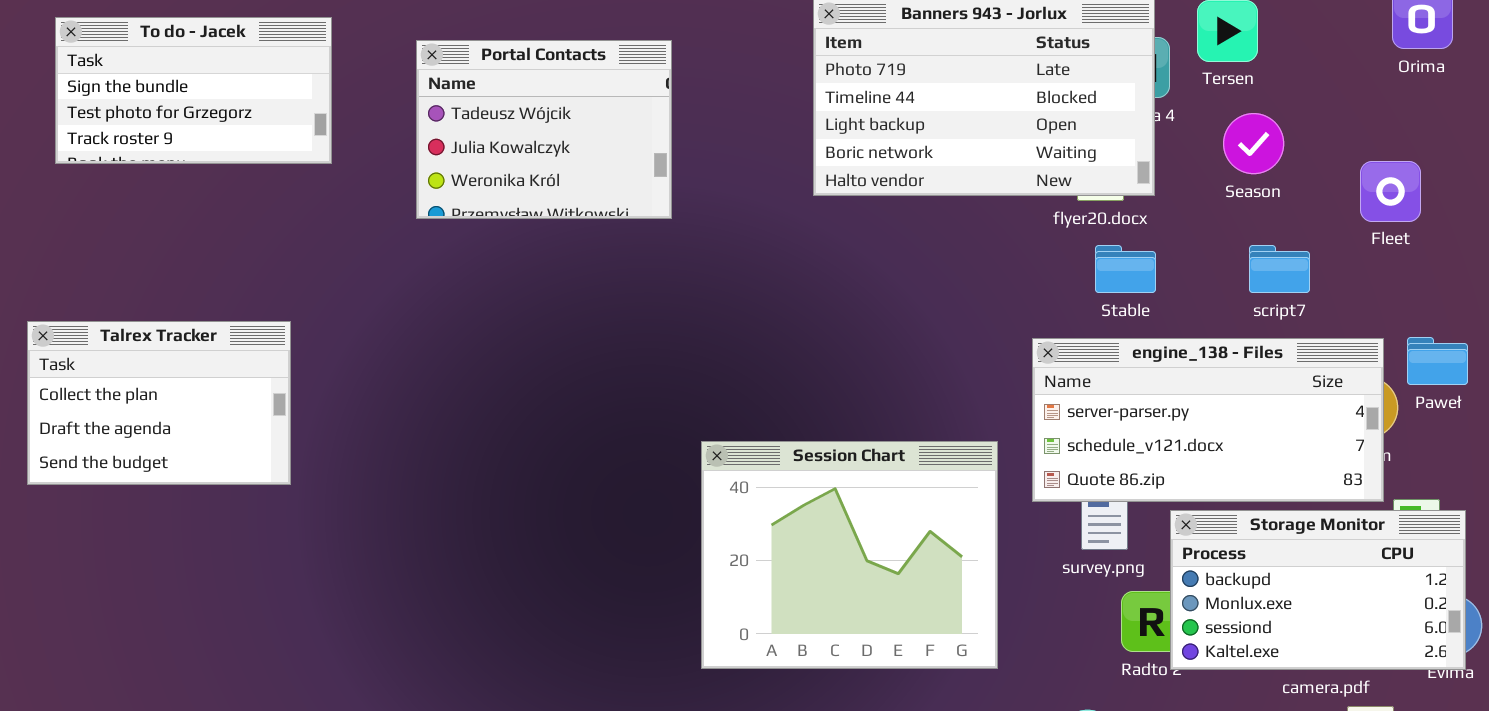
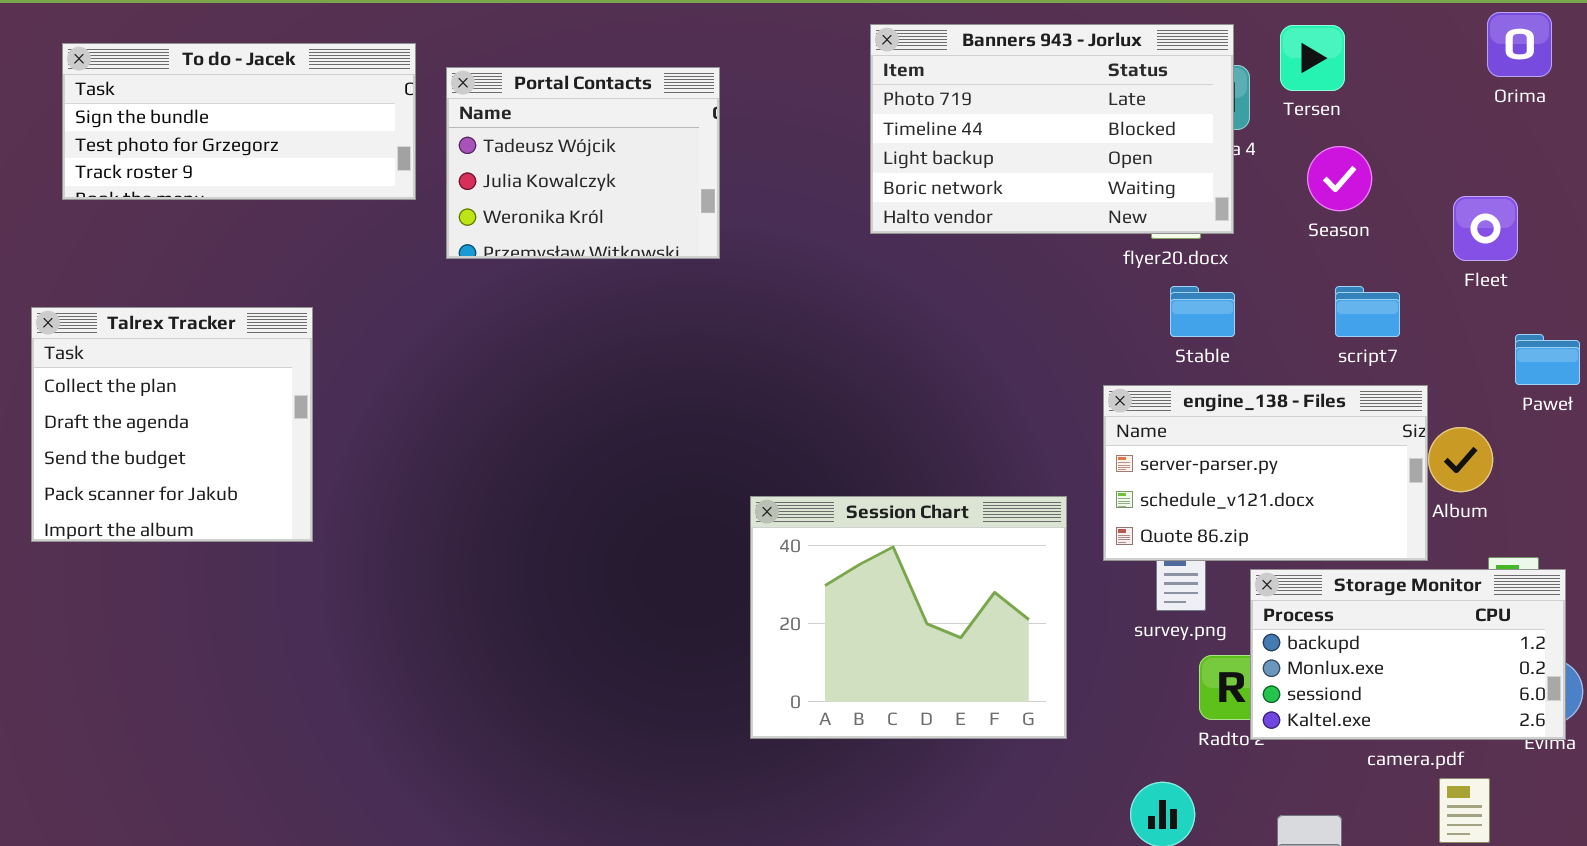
To do - Jacek: [55,17,332,164] -> [62,43,416,200], resized
Talrex Tracker: [27,321,291,485] -> [31,307,313,542], resized
Paweł: [1407,337,1468,385] -> [1515,334,1580,385], moved
engine_138 - Files: [1032,338,1384,502] -> [1103,385,1428,561], resized

